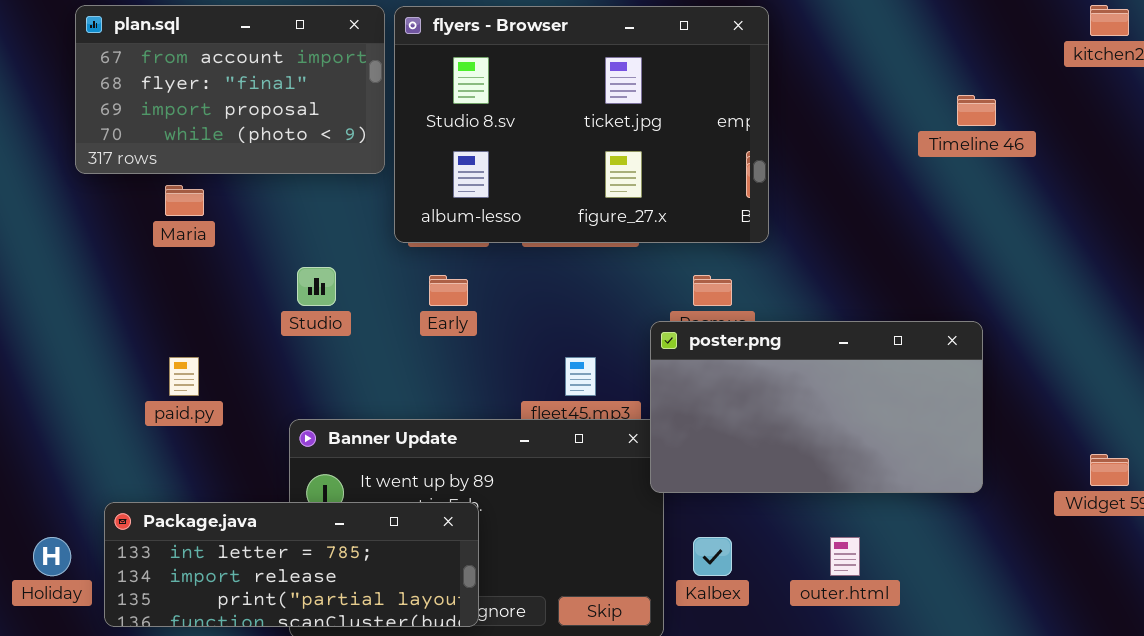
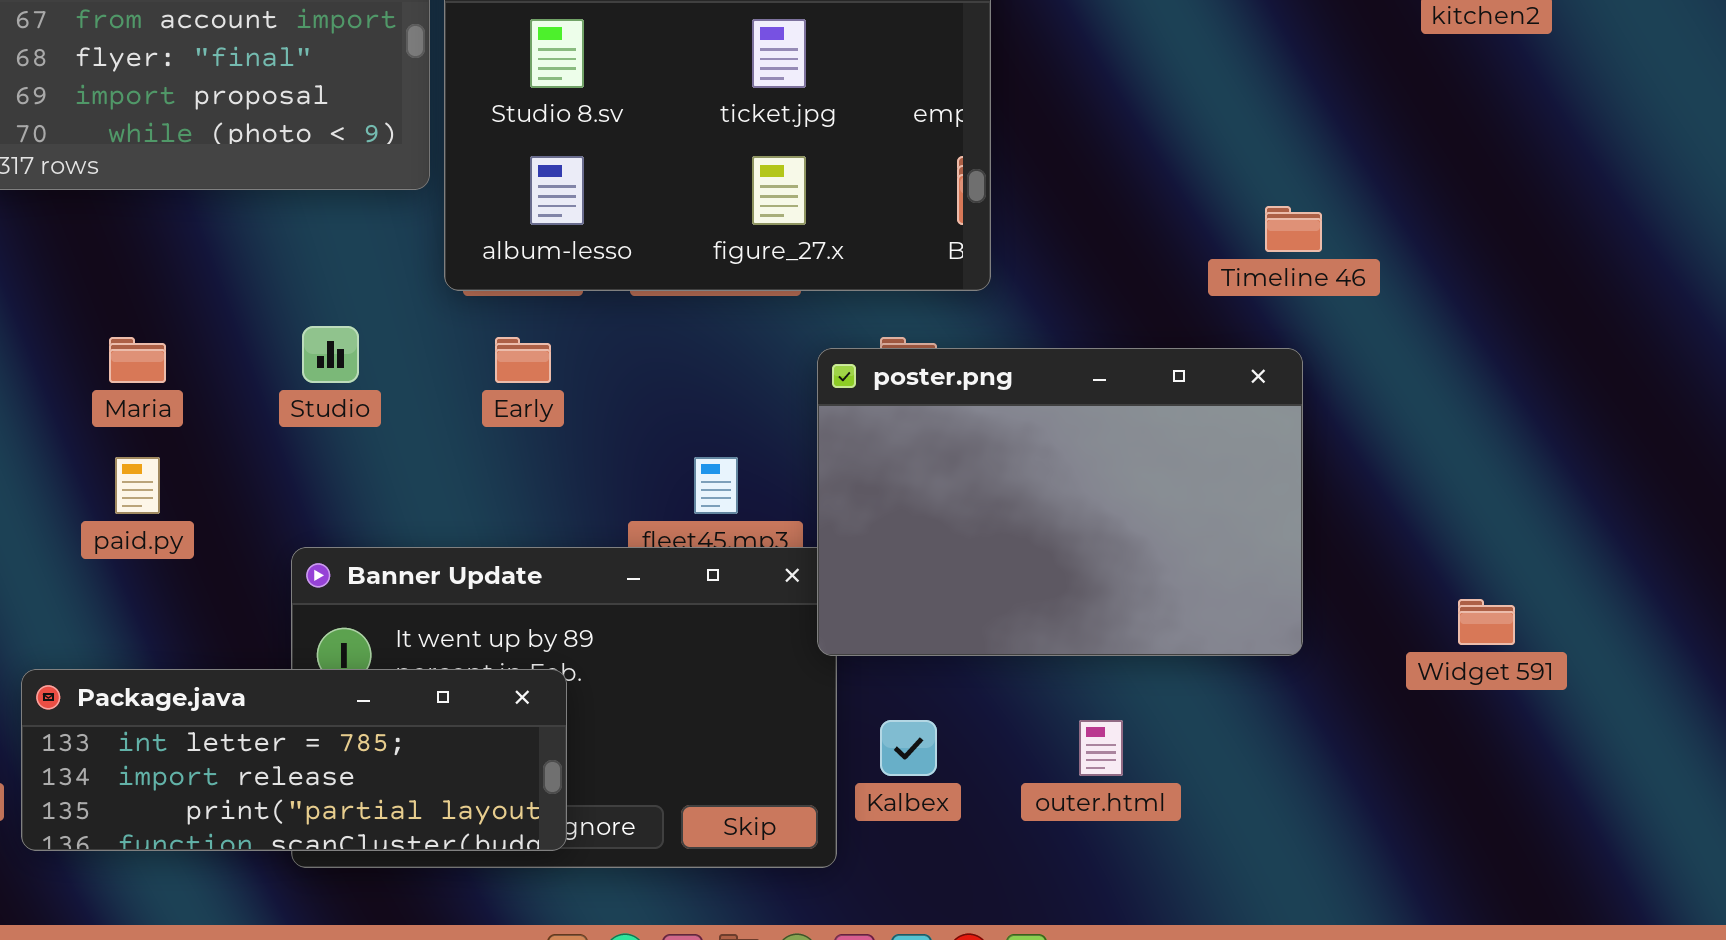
Timeline 46: [957,95,996,126] -> [1265,206,1322,252], moved
Maria: [165,185,204,216] -> [109,337,166,383], moved
poster.png: [650,321,983,493] -> [817,348,1303,656], resized

